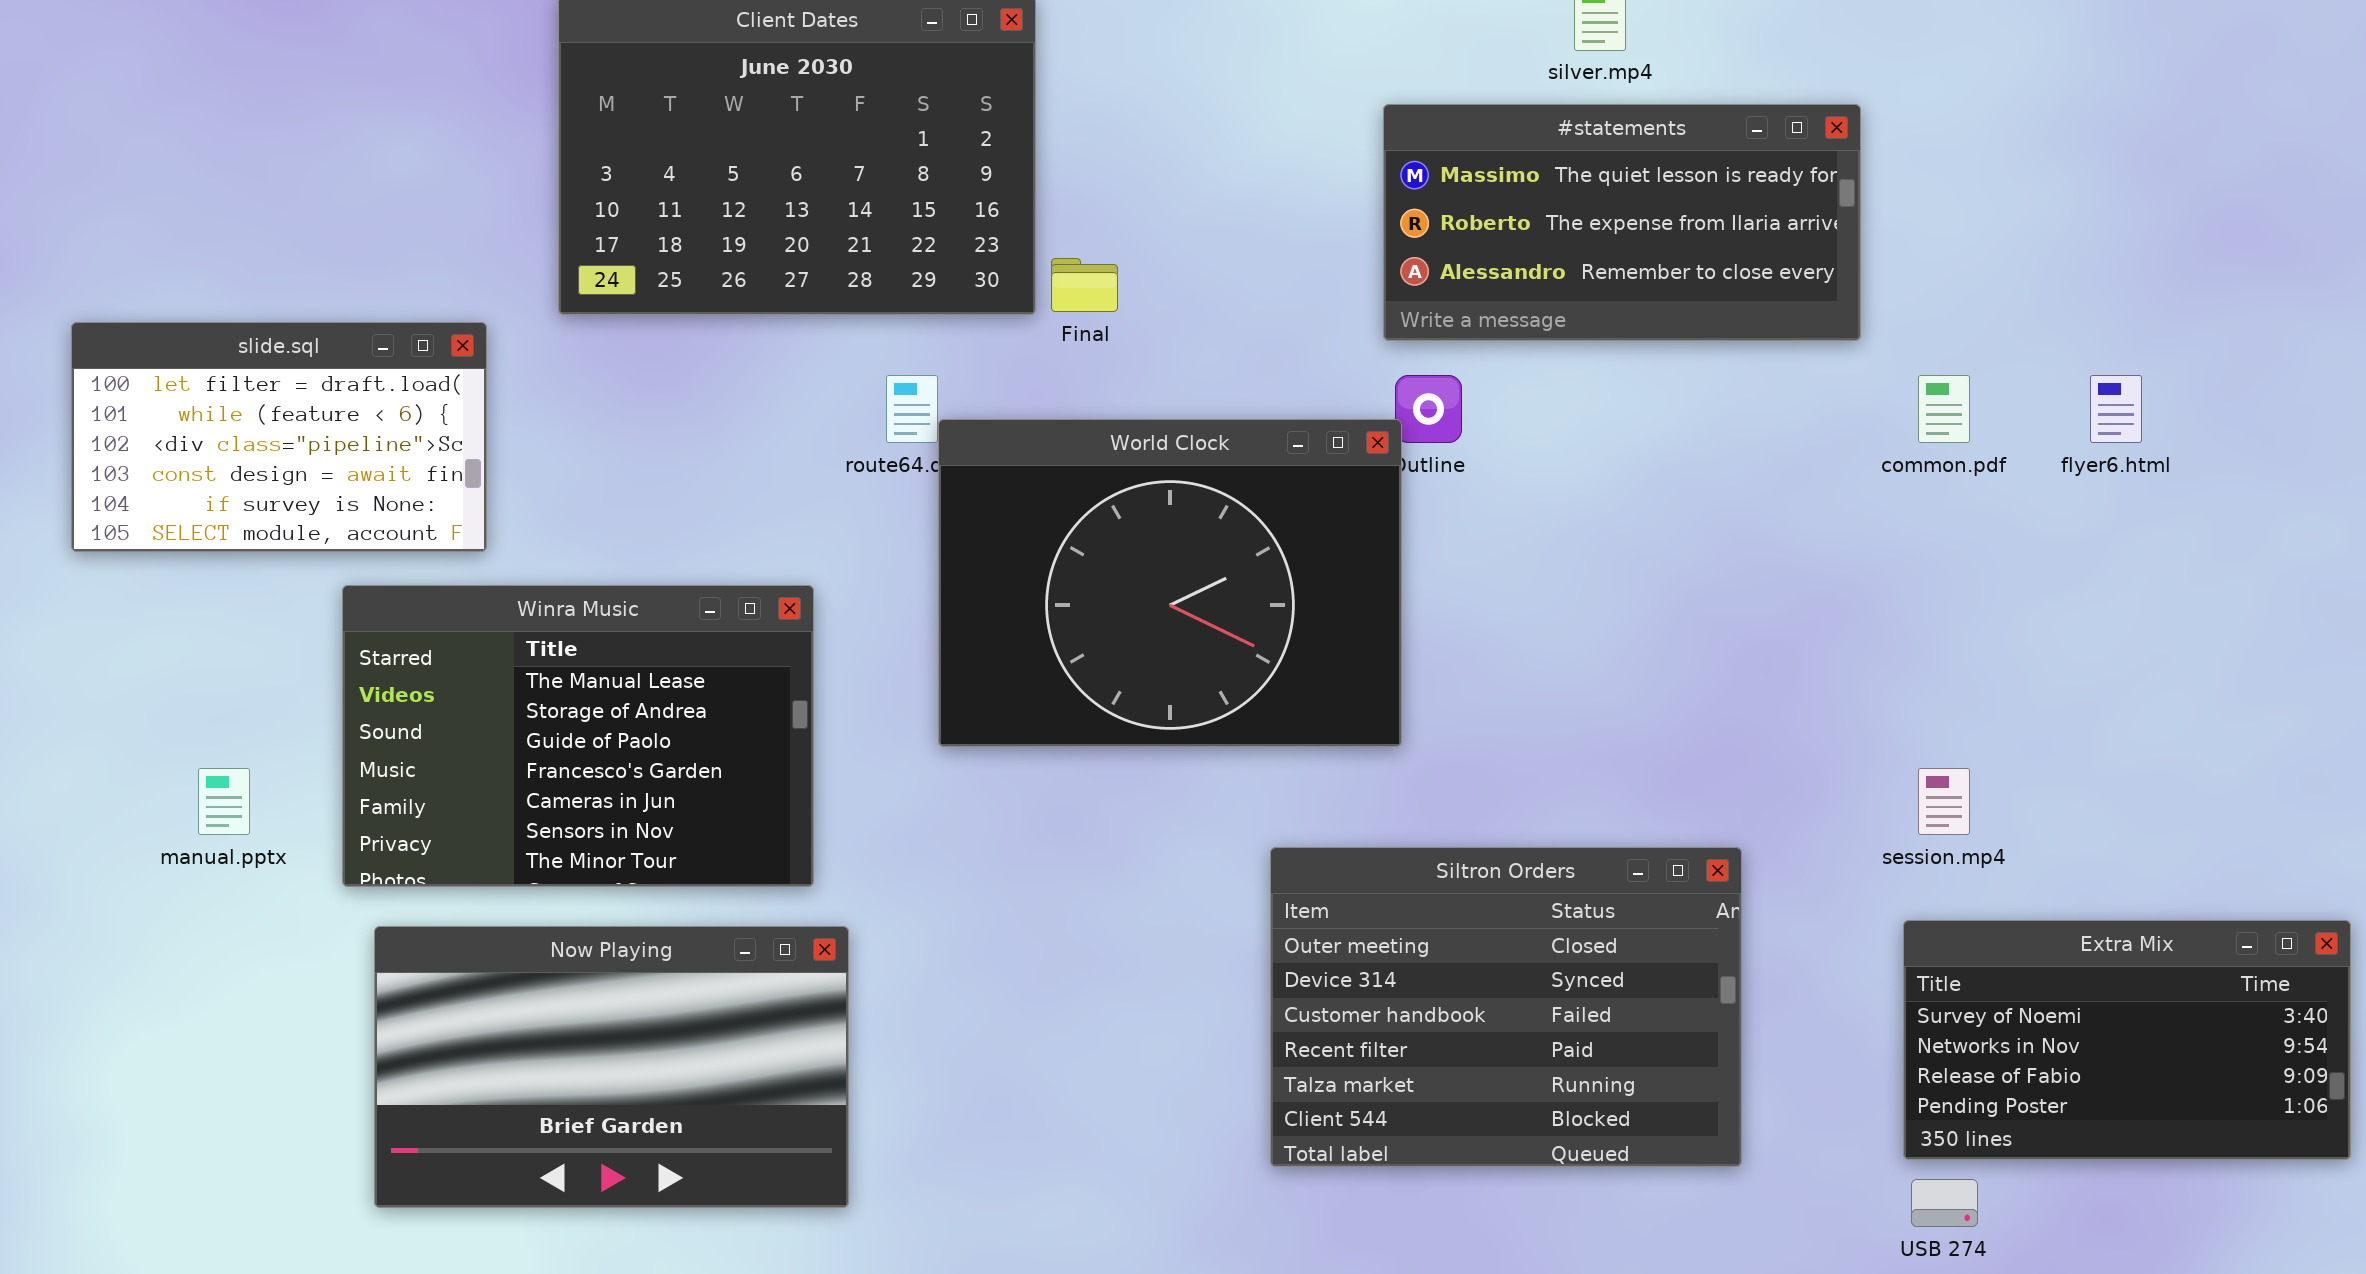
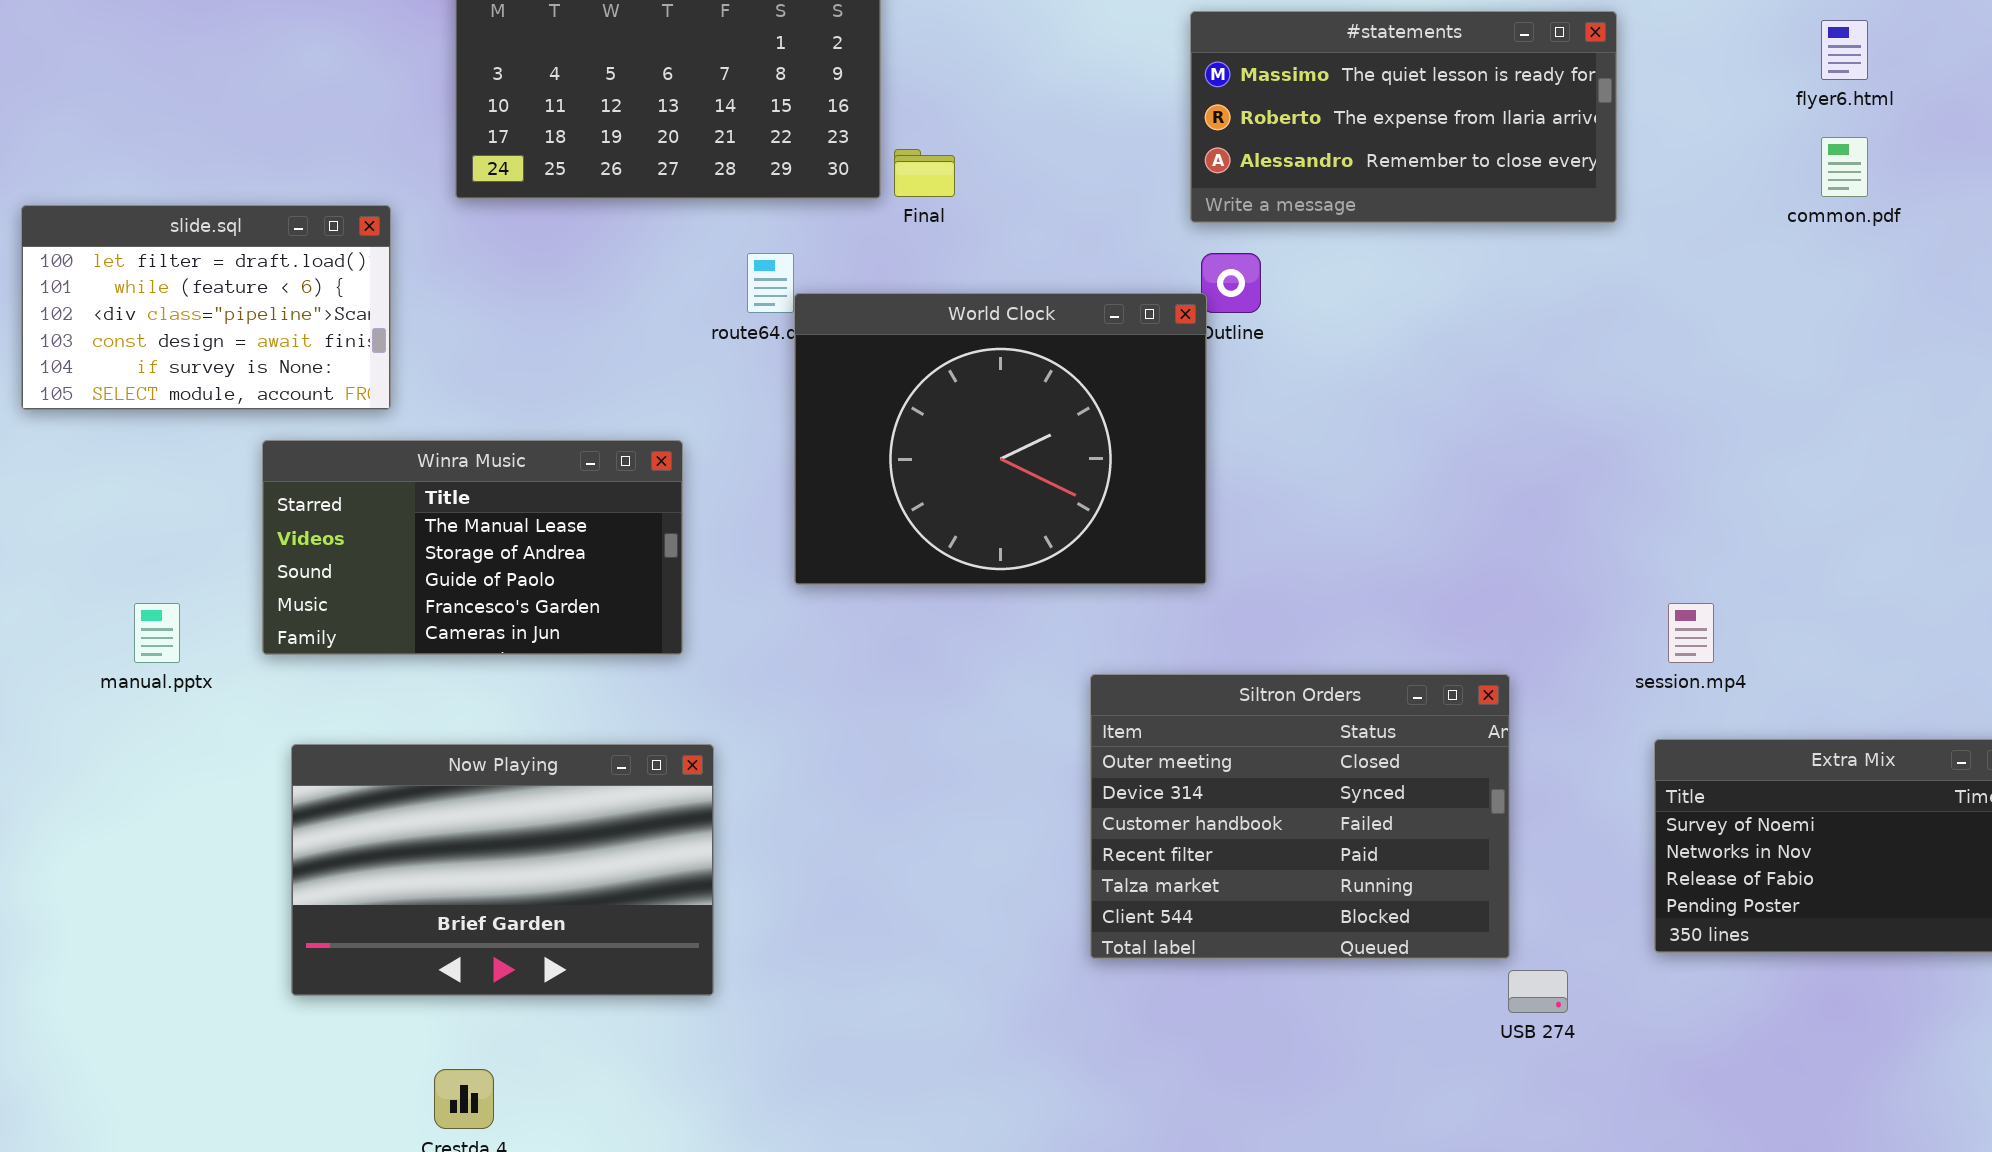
common.pdf: [1918,375,1970,443] -> [1821,137,1868,197], moved
flyer6.html: [2090,375,2142,443] -> [1821,20,1868,80], moved
Winra Music: [342,585,814,887] -> [262,440,683,655], resized
USB 274: [1911,1179,1978,1227] -> [1508,970,1568,1013], moved

